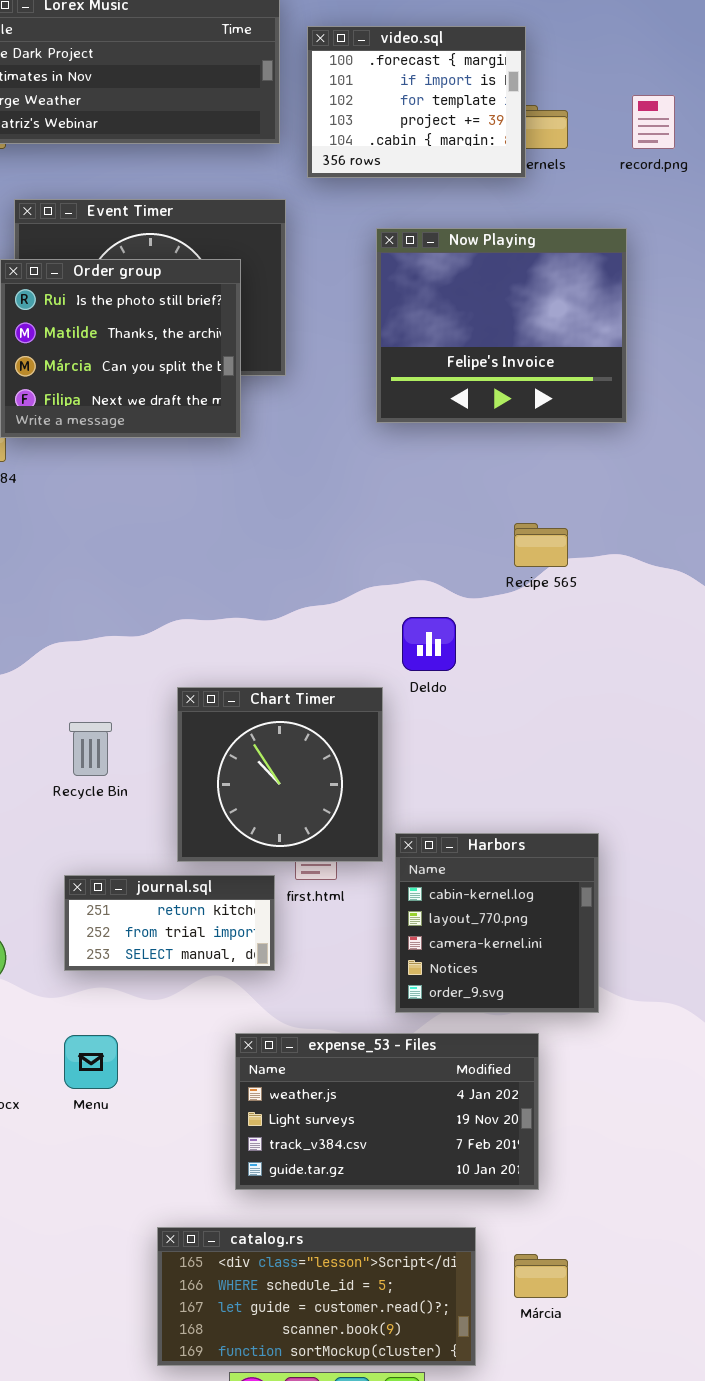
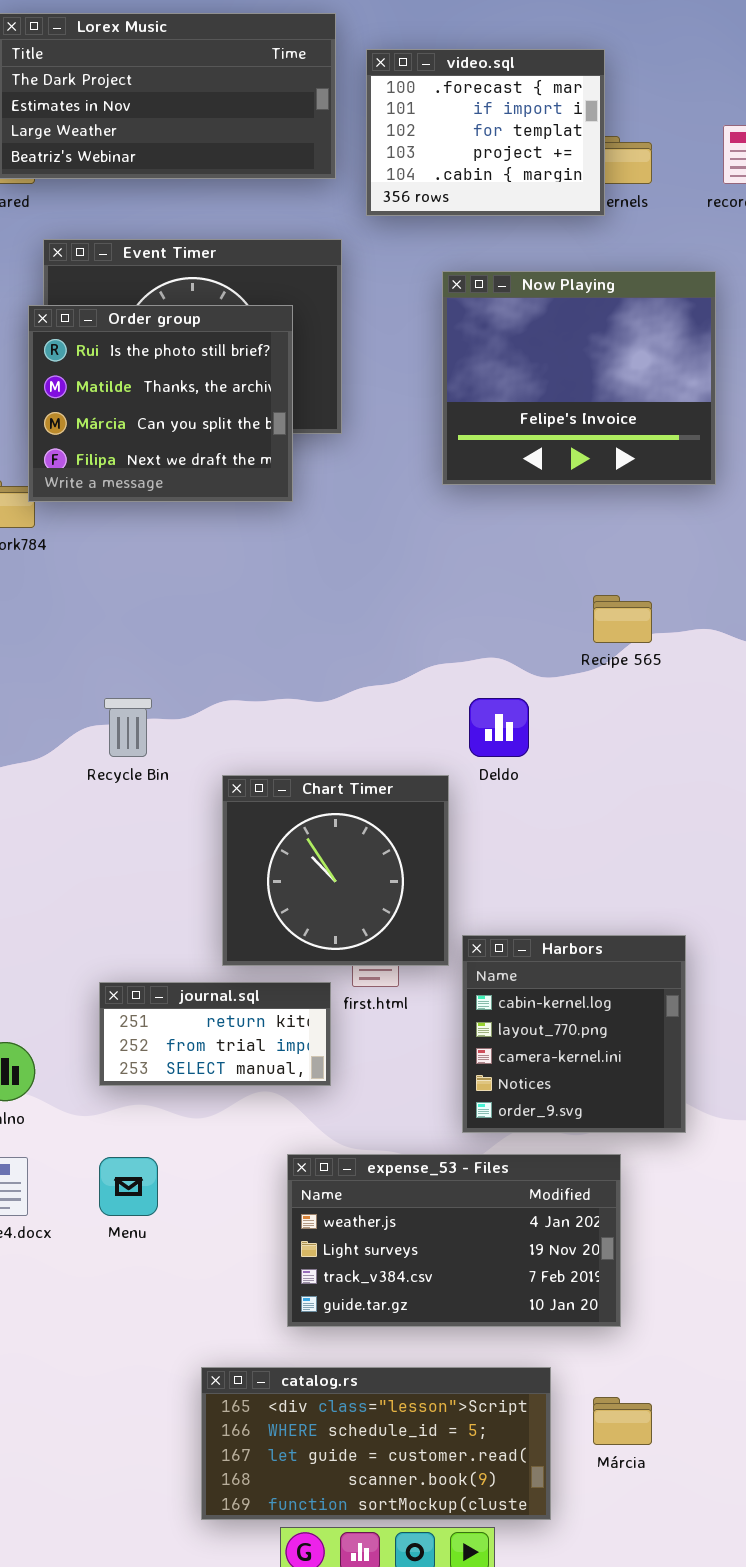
Recycle Bin: [69,722,112,776] -> [104,698,152,757], moved

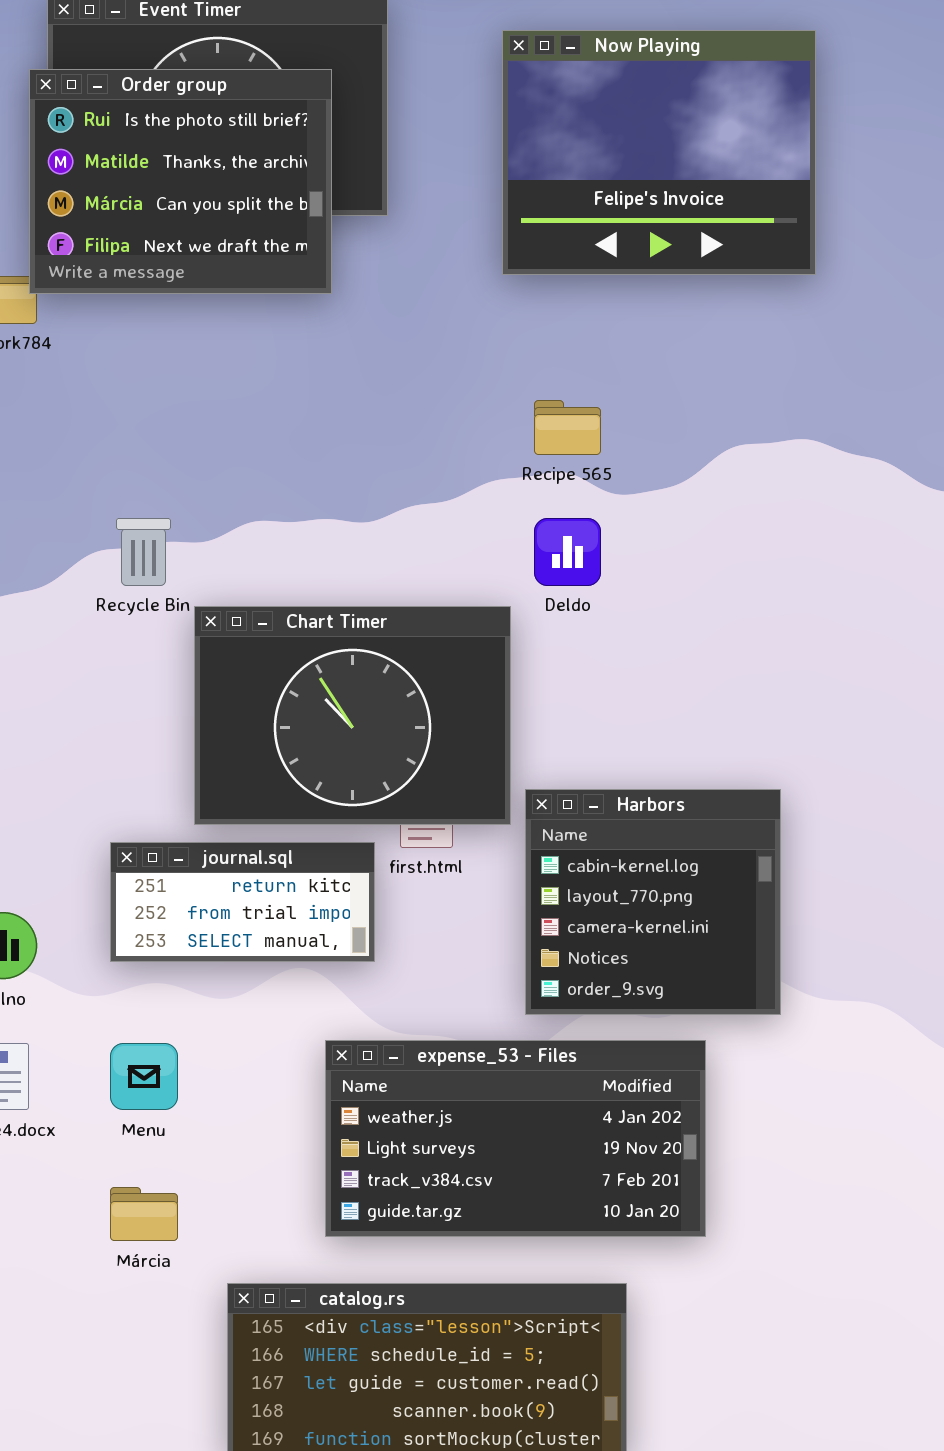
Recipe 565: [593,595,652,643] -> [534,400,601,455], moved
Chart Timer: [222,775,449,966] -> [194,606,511,825], resized
Márcia: [593,1397,652,1445] -> [110,1187,178,1241], moved

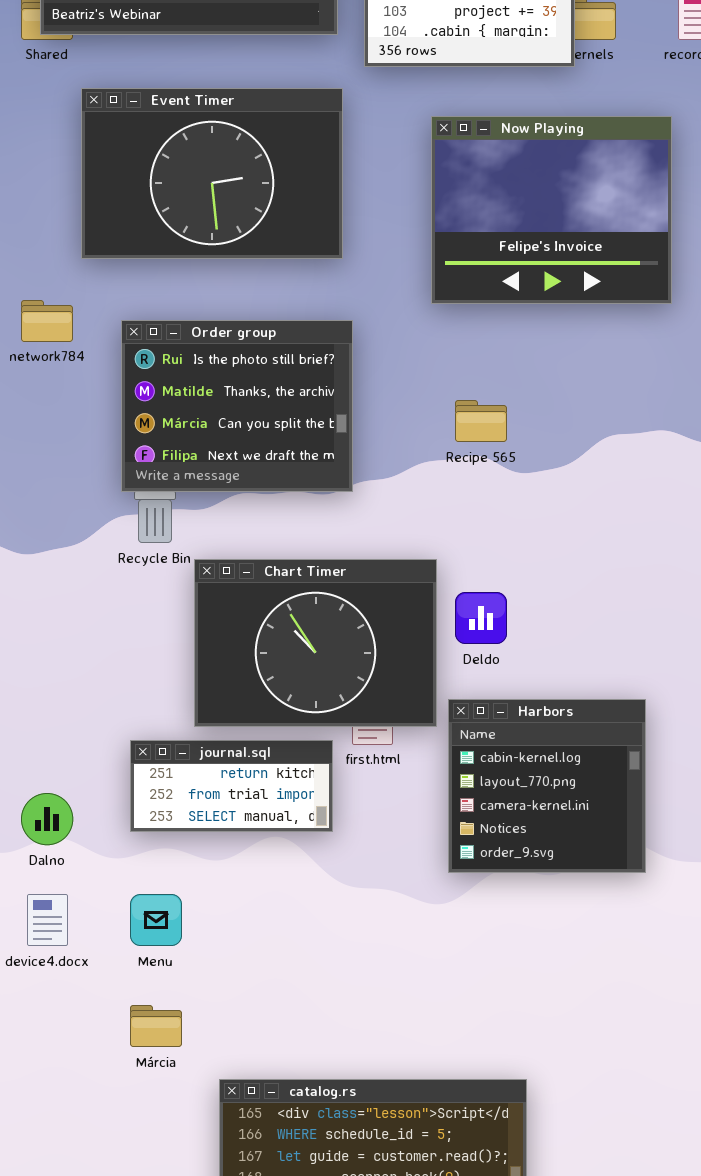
Order group: [29,69,332,294] -> [121,320,353,492], moved
Deldo: [534,518,601,586] -> [455,592,507,644], moved
expense_53 - Files: [325,1040,706,1237] -> none, closed

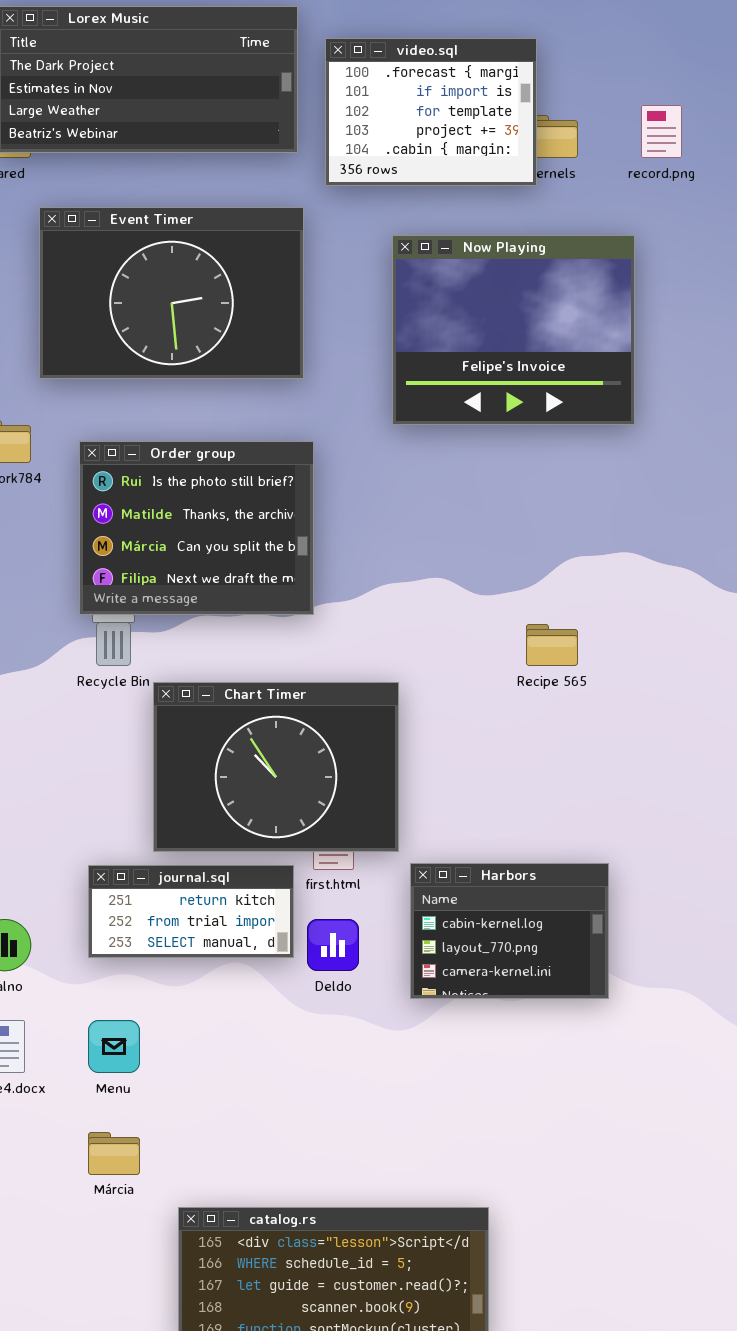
Recipe 565: [455,400,507,442] -> [526,624,578,666], moved
Deldo: [455,592,507,644] -> [307,919,359,971], moved
Harbors: [448,699,646,873] -> [410,863,609,999], resized

